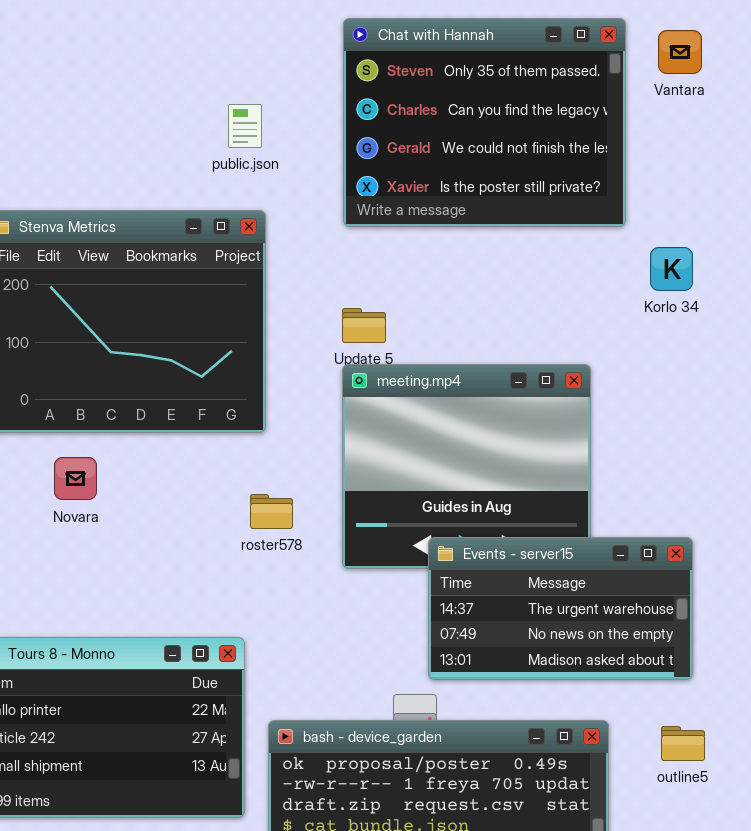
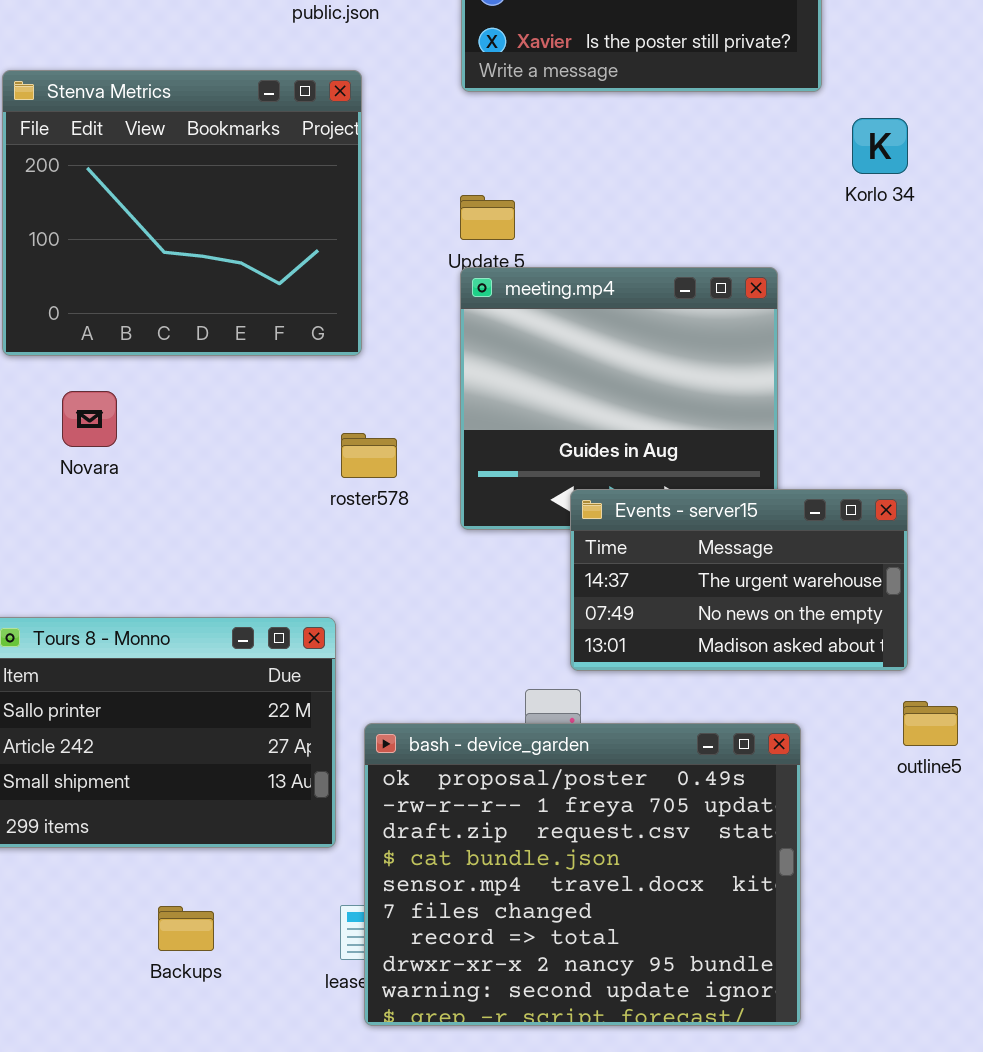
Novara: [54,457,97,500] -> [62,391,117,447], moved
outline5: [661,726,705,761] -> [903,701,958,746], moved

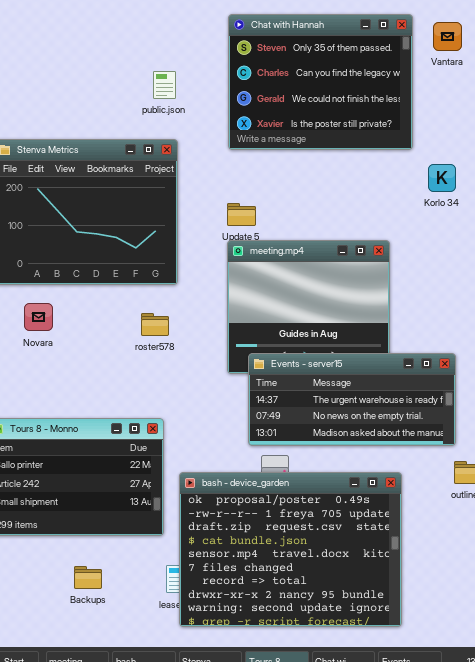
roster578: [341,433,397,478] -> [141,313,169,336], moved
Events - server15: [570,489,908,671] -> [248,353,456,446], resized

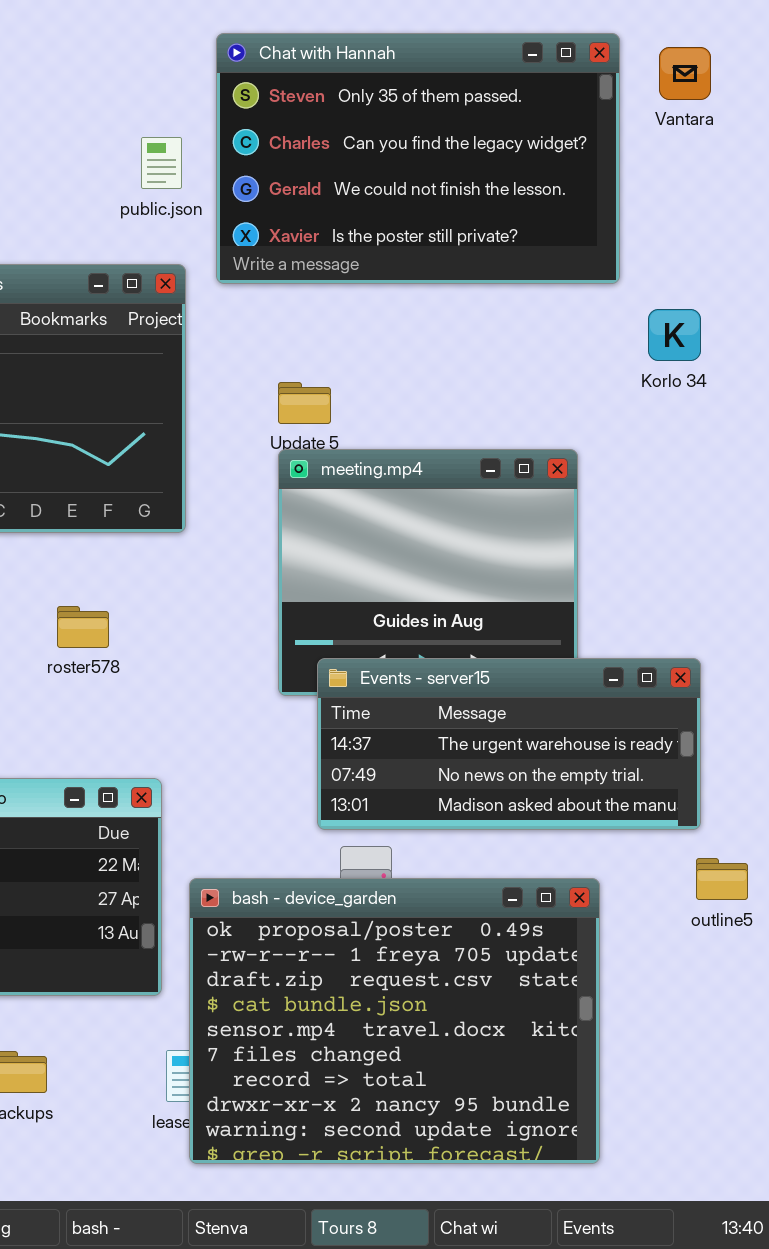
Chat with Hannah: [228,14,413,150] -> [216,33,620,284], resized
roster578: [141,313,169,336] -> [57,606,109,648], moved

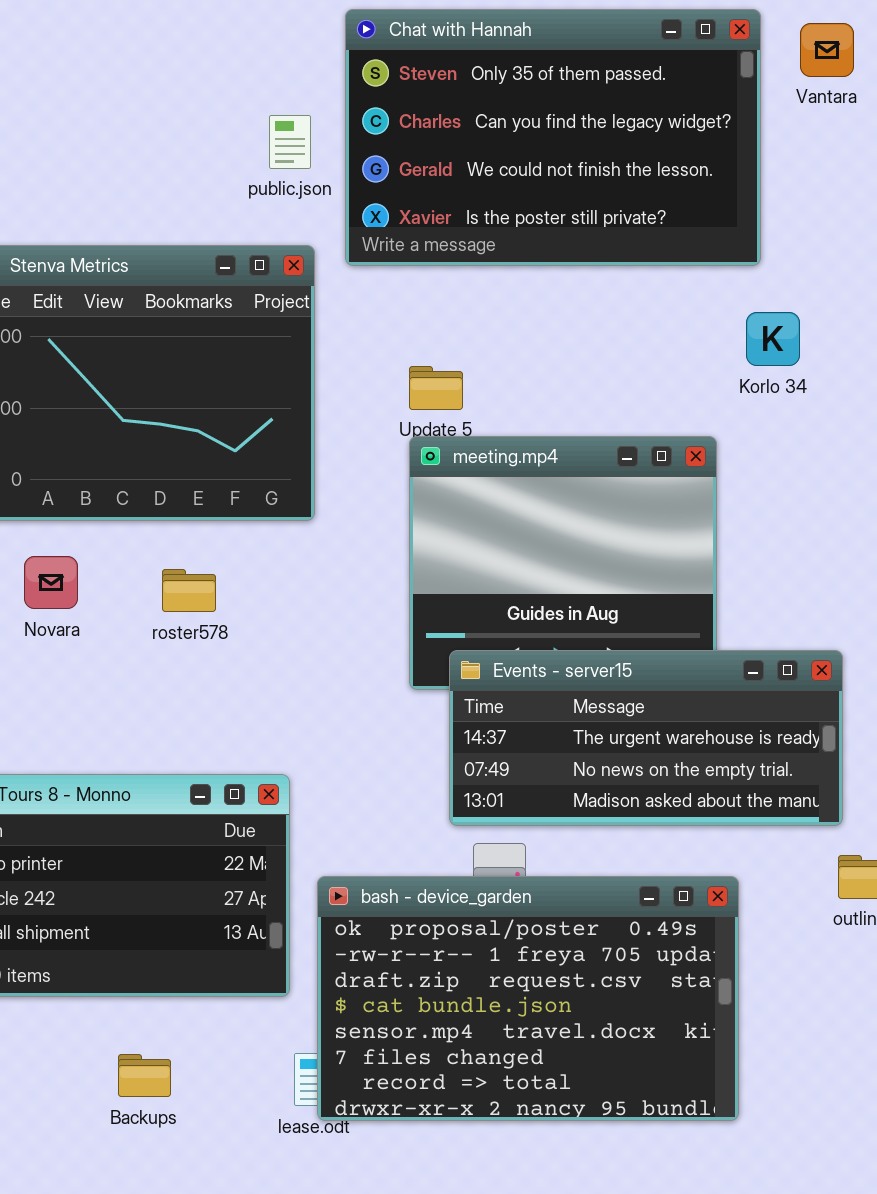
Korlo 34: [648,309,701,361] -> [746,312,800,366], moved
roster578: [57,606,109,648] -> [162,569,216,612], moved
bash - device_garden: [189,878,600,1164] -> [317,876,739,1121], resized

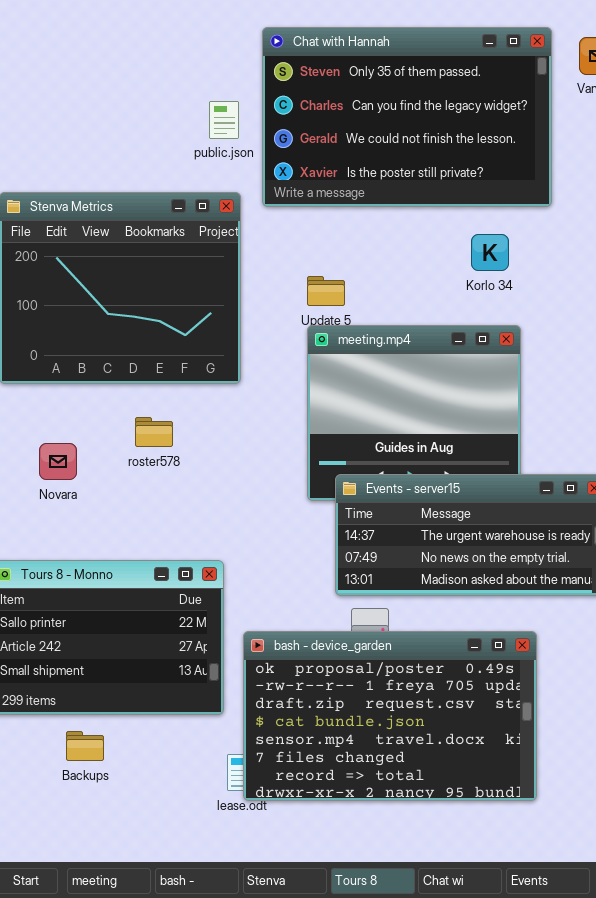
Korlo 34: [746,312,800,366] -> [471,234,509,271], moved
Novara: [24,556,78,609] -> [39,443,77,480], moved
Backups: [118,1054,171,1097] -> [66,731,104,761], moved

